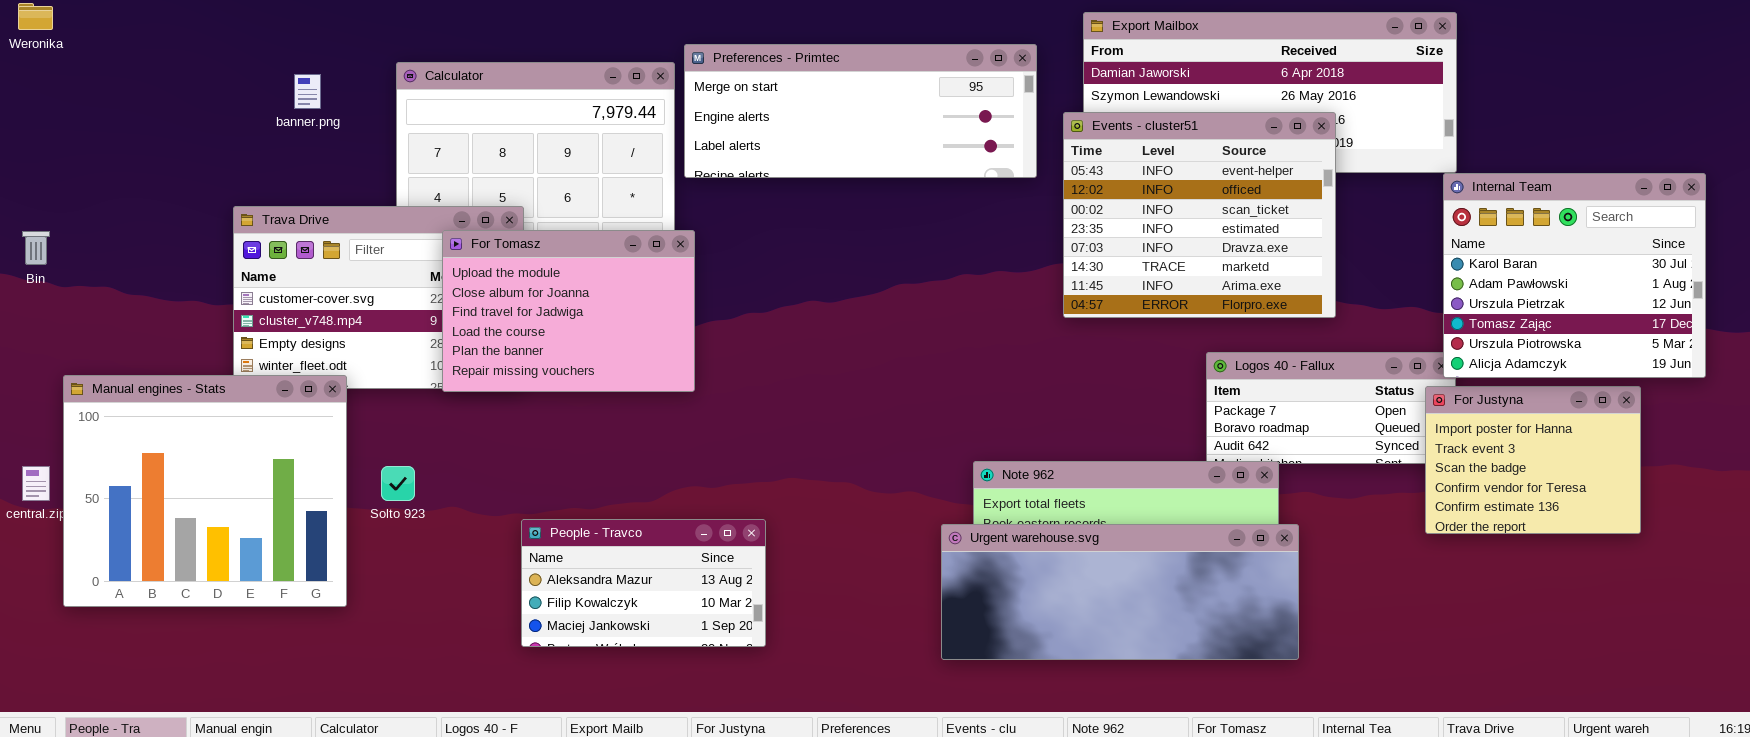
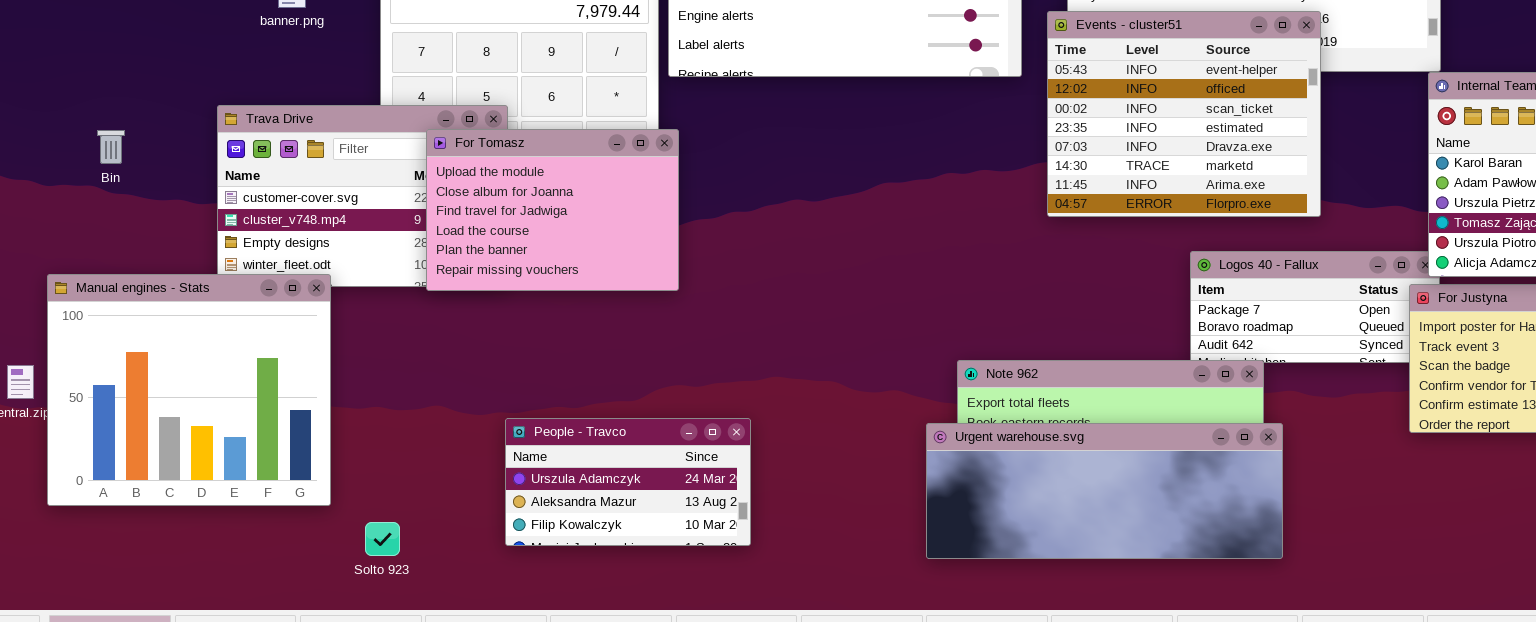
Bin: [22,231,50,265] -> [97,130,125,164], moved
Solto 923: [381,466,415,501] -> [365,522,400,556], moved
People - Travco: [521,519,766,647] -> [505,418,751,546], scrolled up 1 row

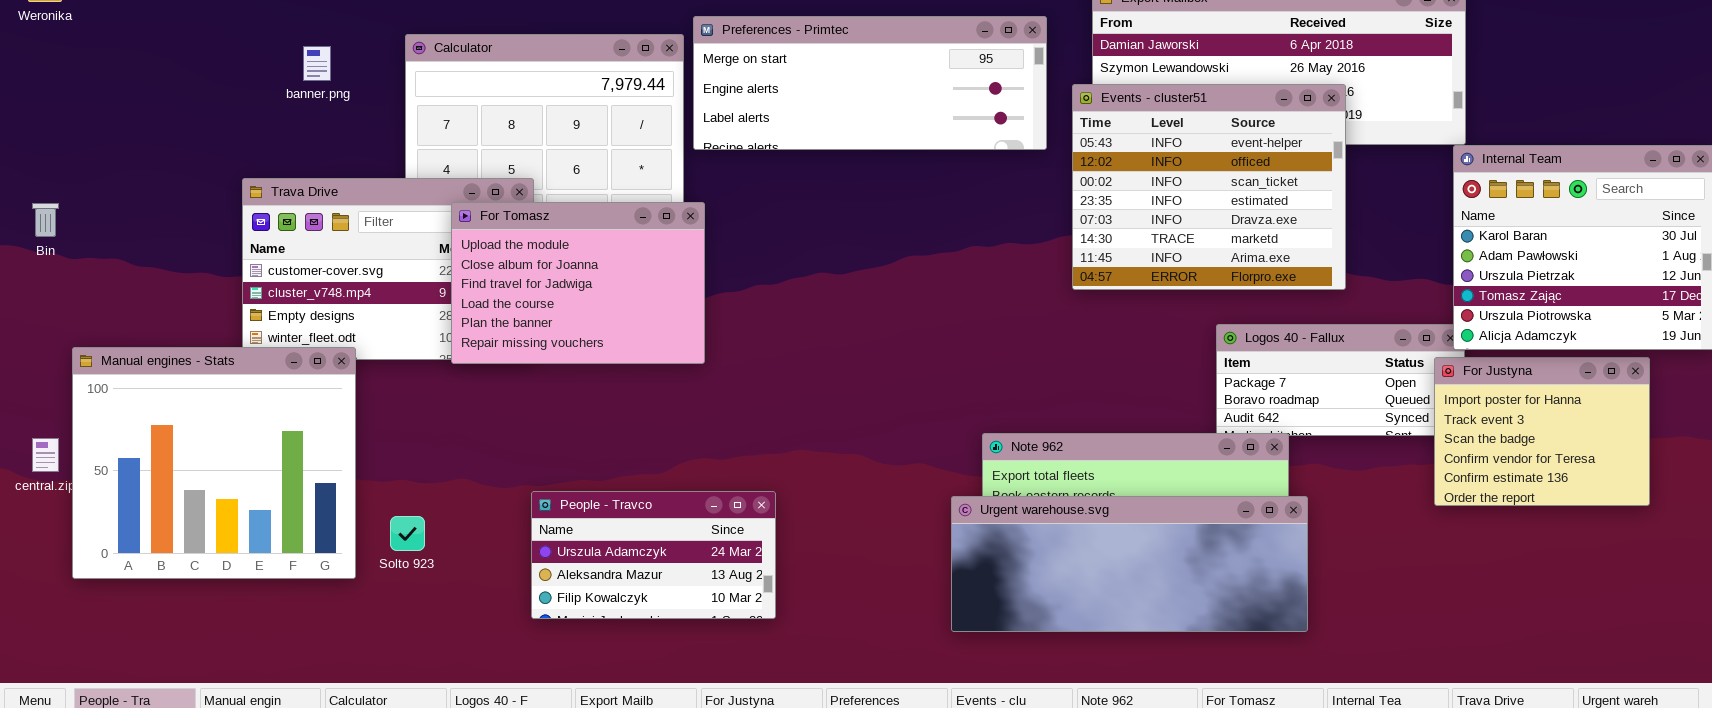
Bin: [97,130,125,164] -> [32,203,59,237], moved
Solto 923: [365,522,400,556] -> [390,516,425,551], moved

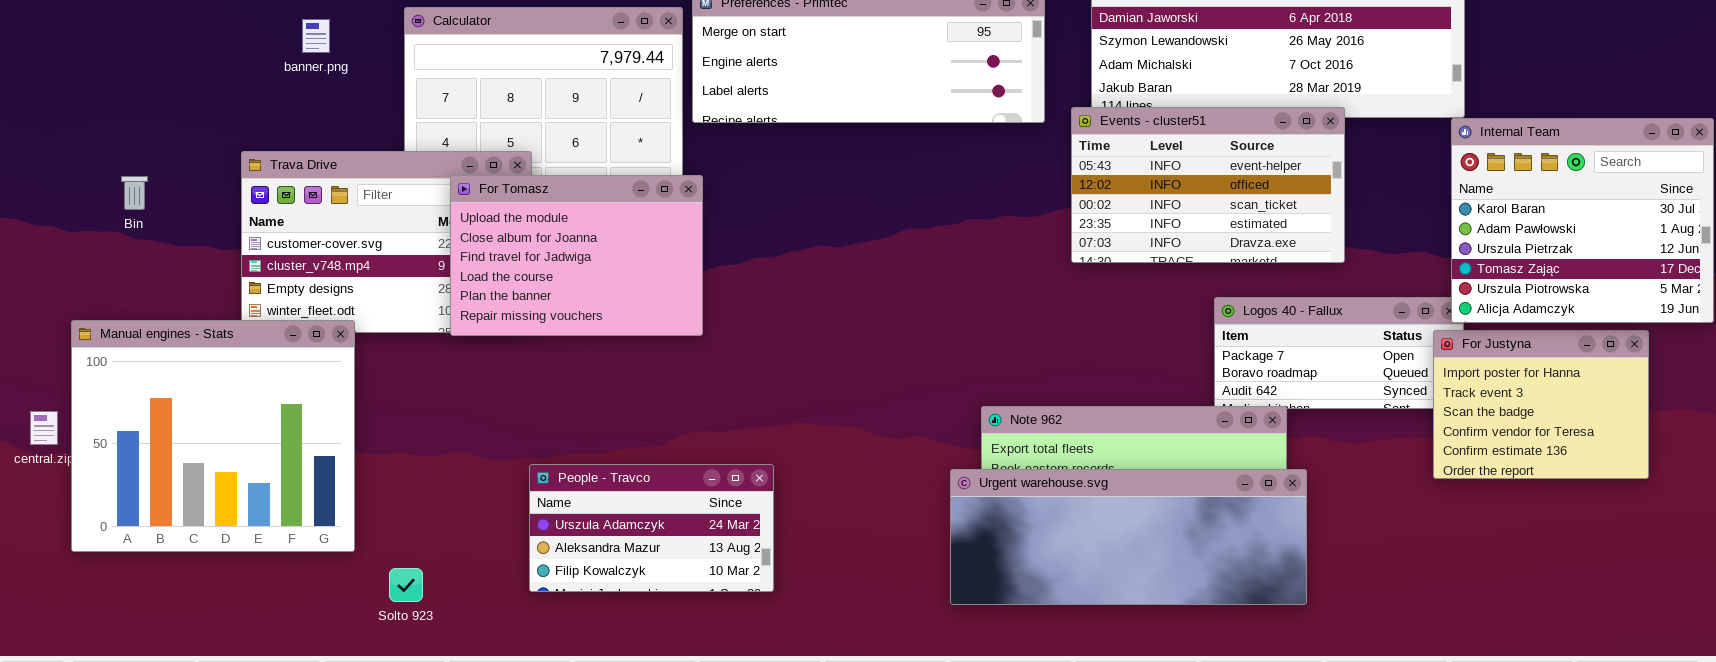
Events - cluster51: [1072,84,1346,290] -> [1071,107,1345,263], resized
Bin: [32,203,59,237] -> [121,176,148,210], moved
Solto 923: [390,516,425,551] -> [389,568,423,602], moved

